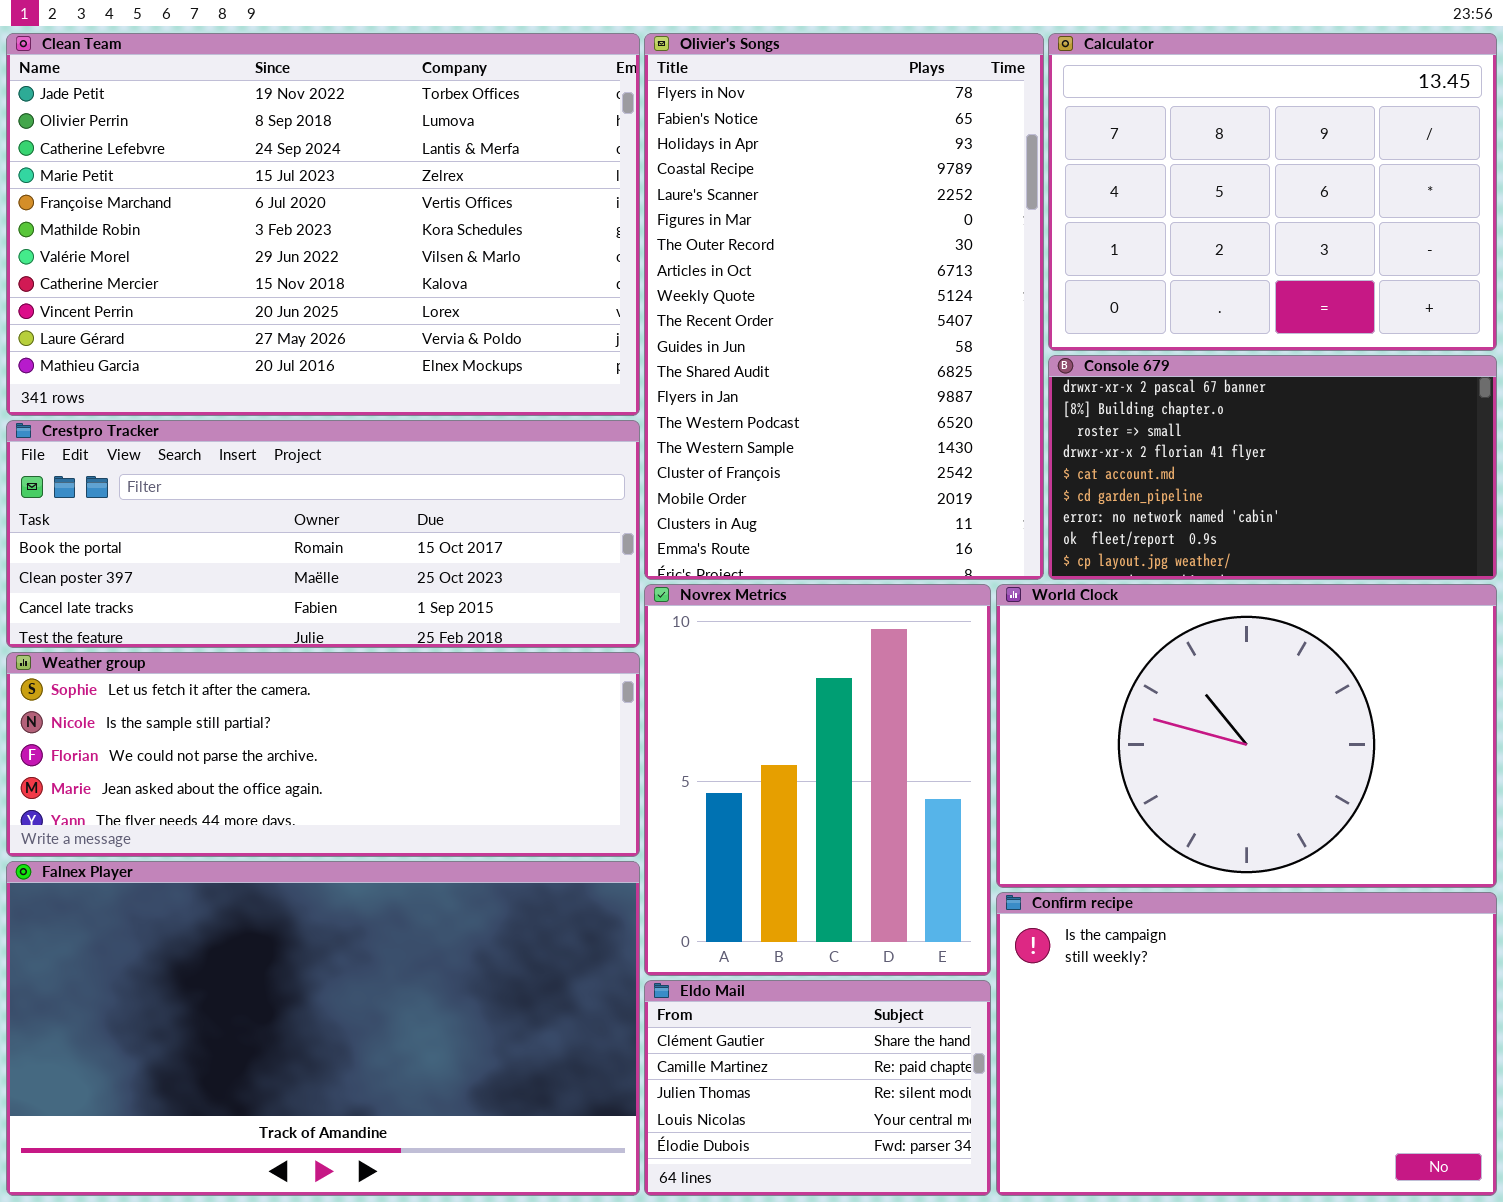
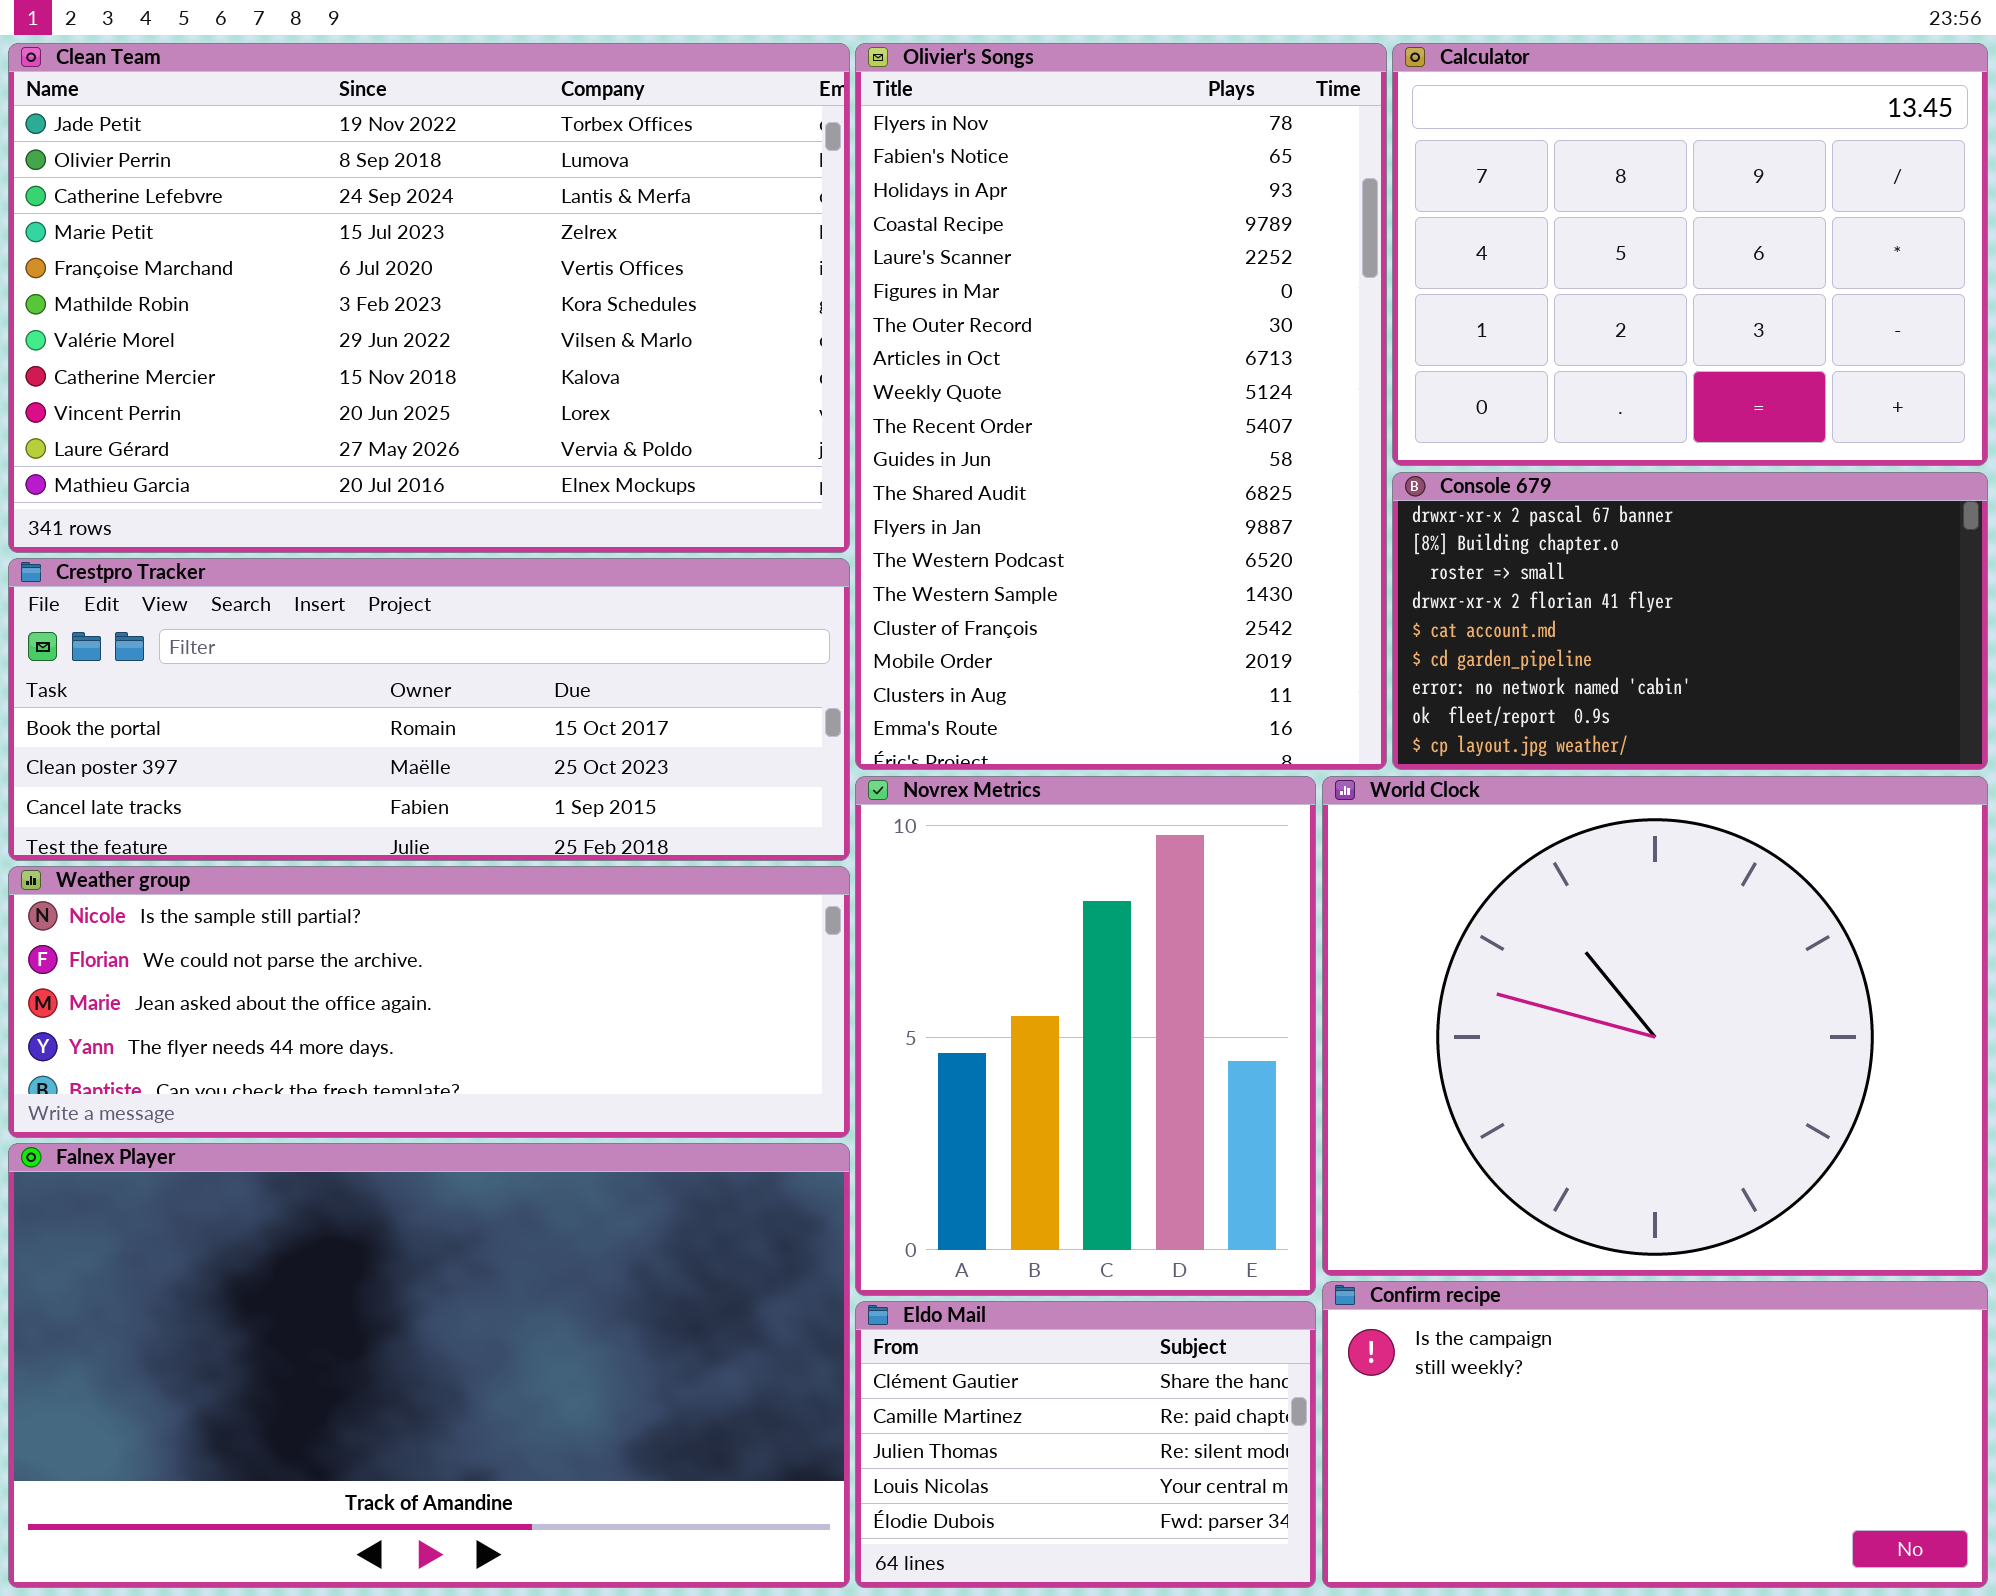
World Clock: [996,584,1497,888] -> [1322,776,1988,1276], resized
Weather group: [6,652,640,857] -> [8,866,850,1138], scrolled down 1 row
Confirm recipe: [996,892,1497,1196] -> [1322,1281,1988,1588], resized

